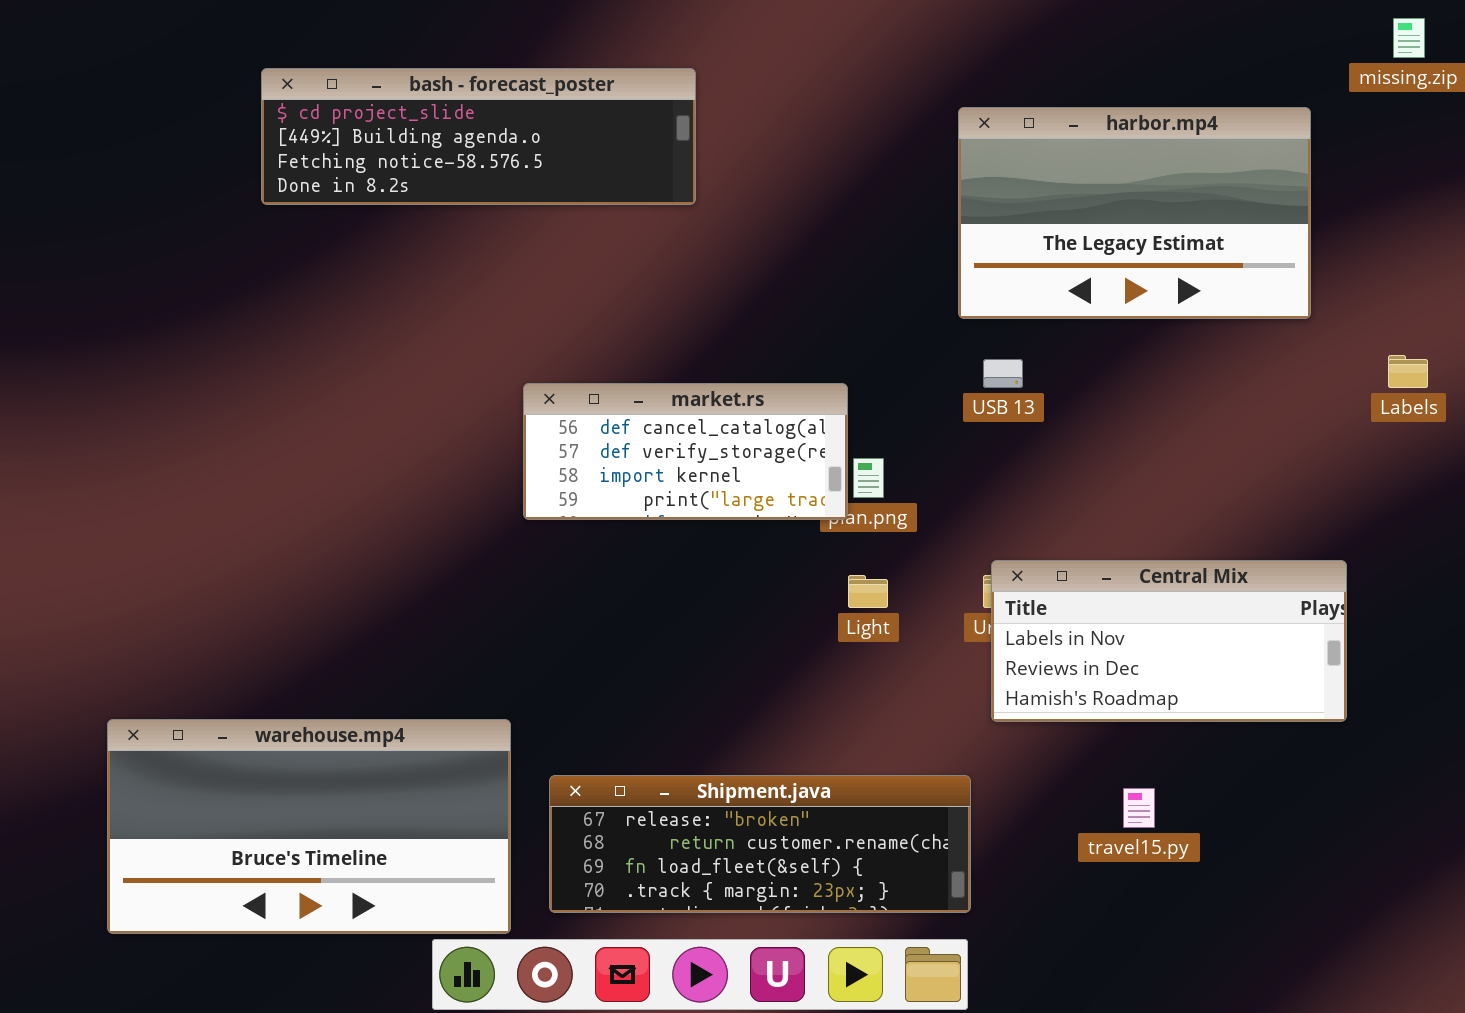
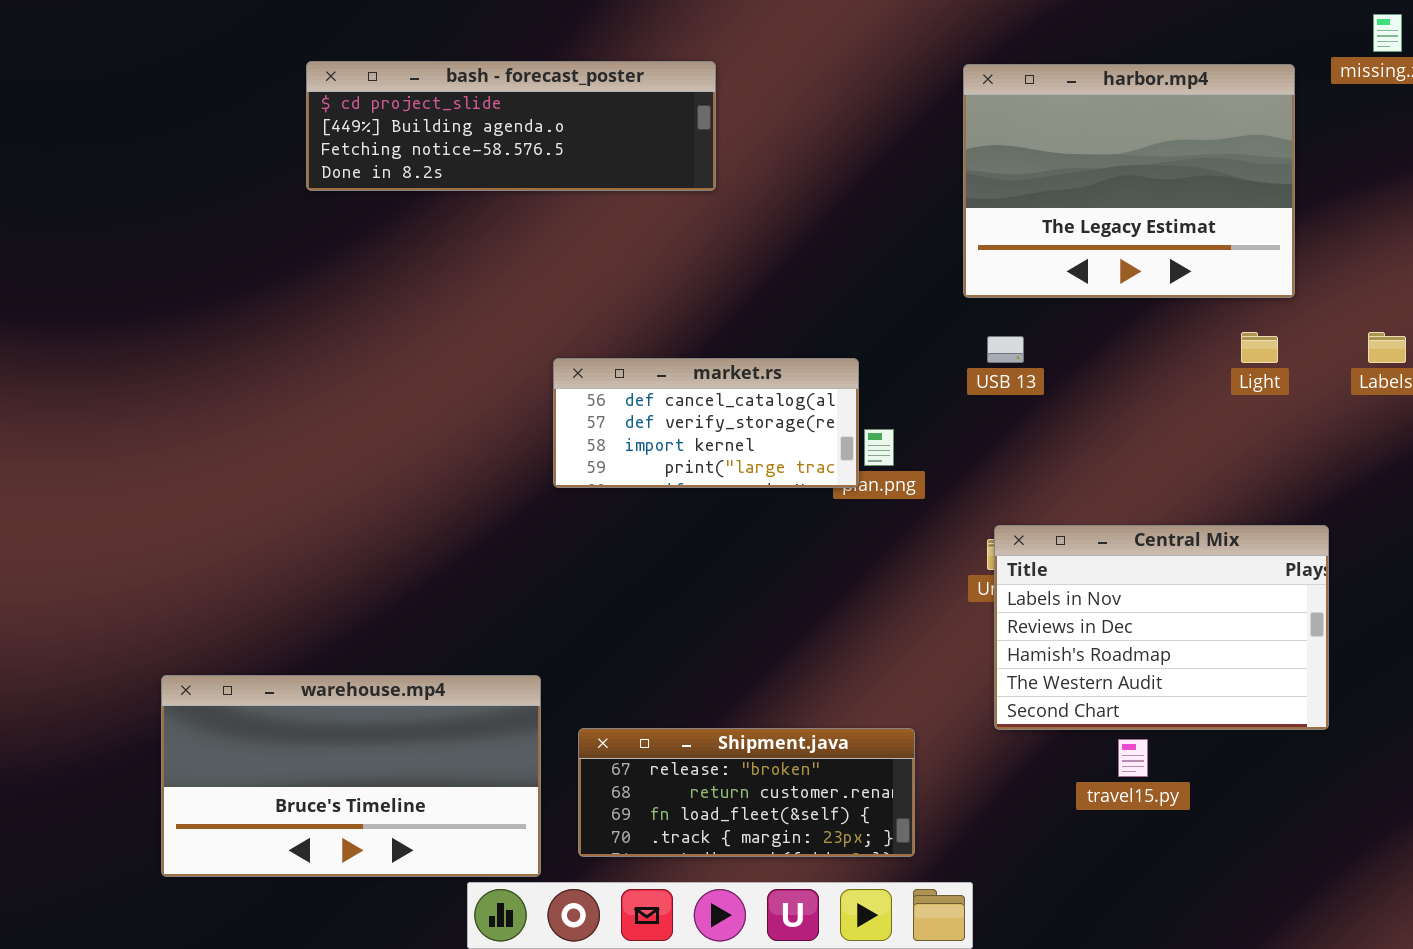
harbor.mp4: [958,107,1311,319] -> [963,64,1295,298], resized
Central Mix: [991,560,1347,722] -> [994,525,1329,730], resized
Light: [848,575,888,608] -> [1241,332,1278,363], moved
Shipment.java: [549,775,971,913] -> [578,728,915,857], resized

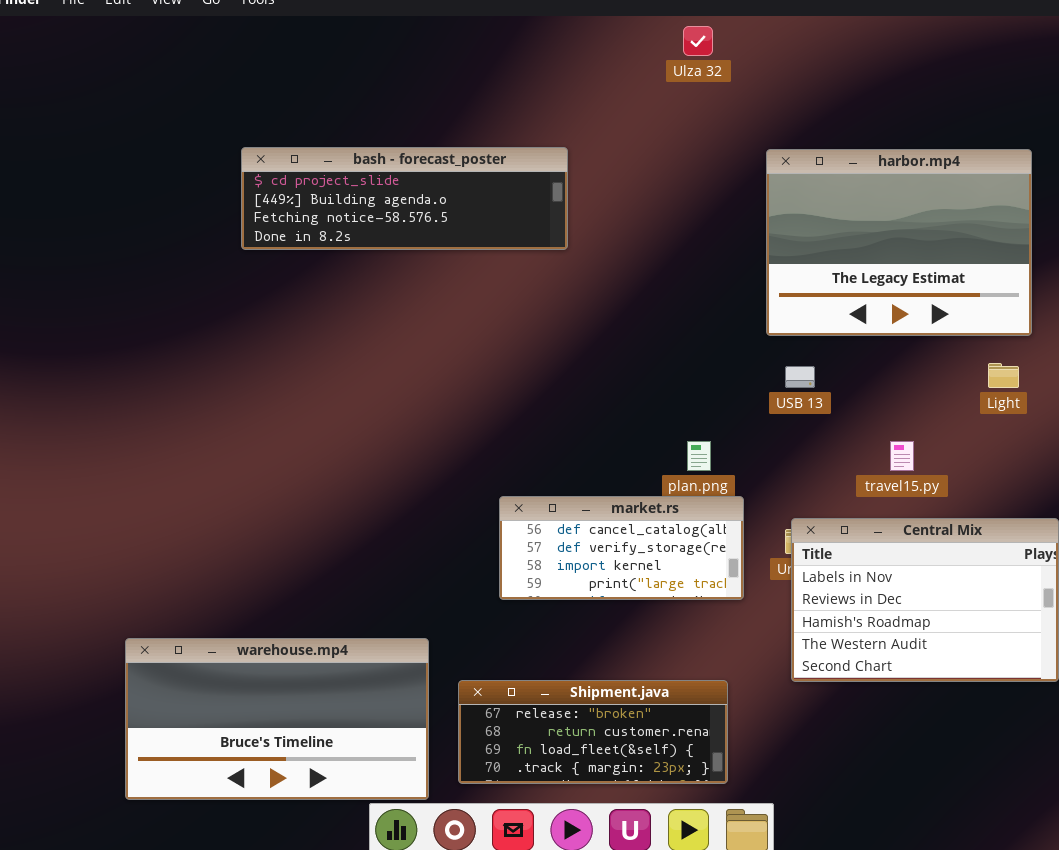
market.rs: [553,358,859,488] -> [499,496,744,600], moved
travel15.py: [1118,739,1148,777] -> [890,441,914,471], moved

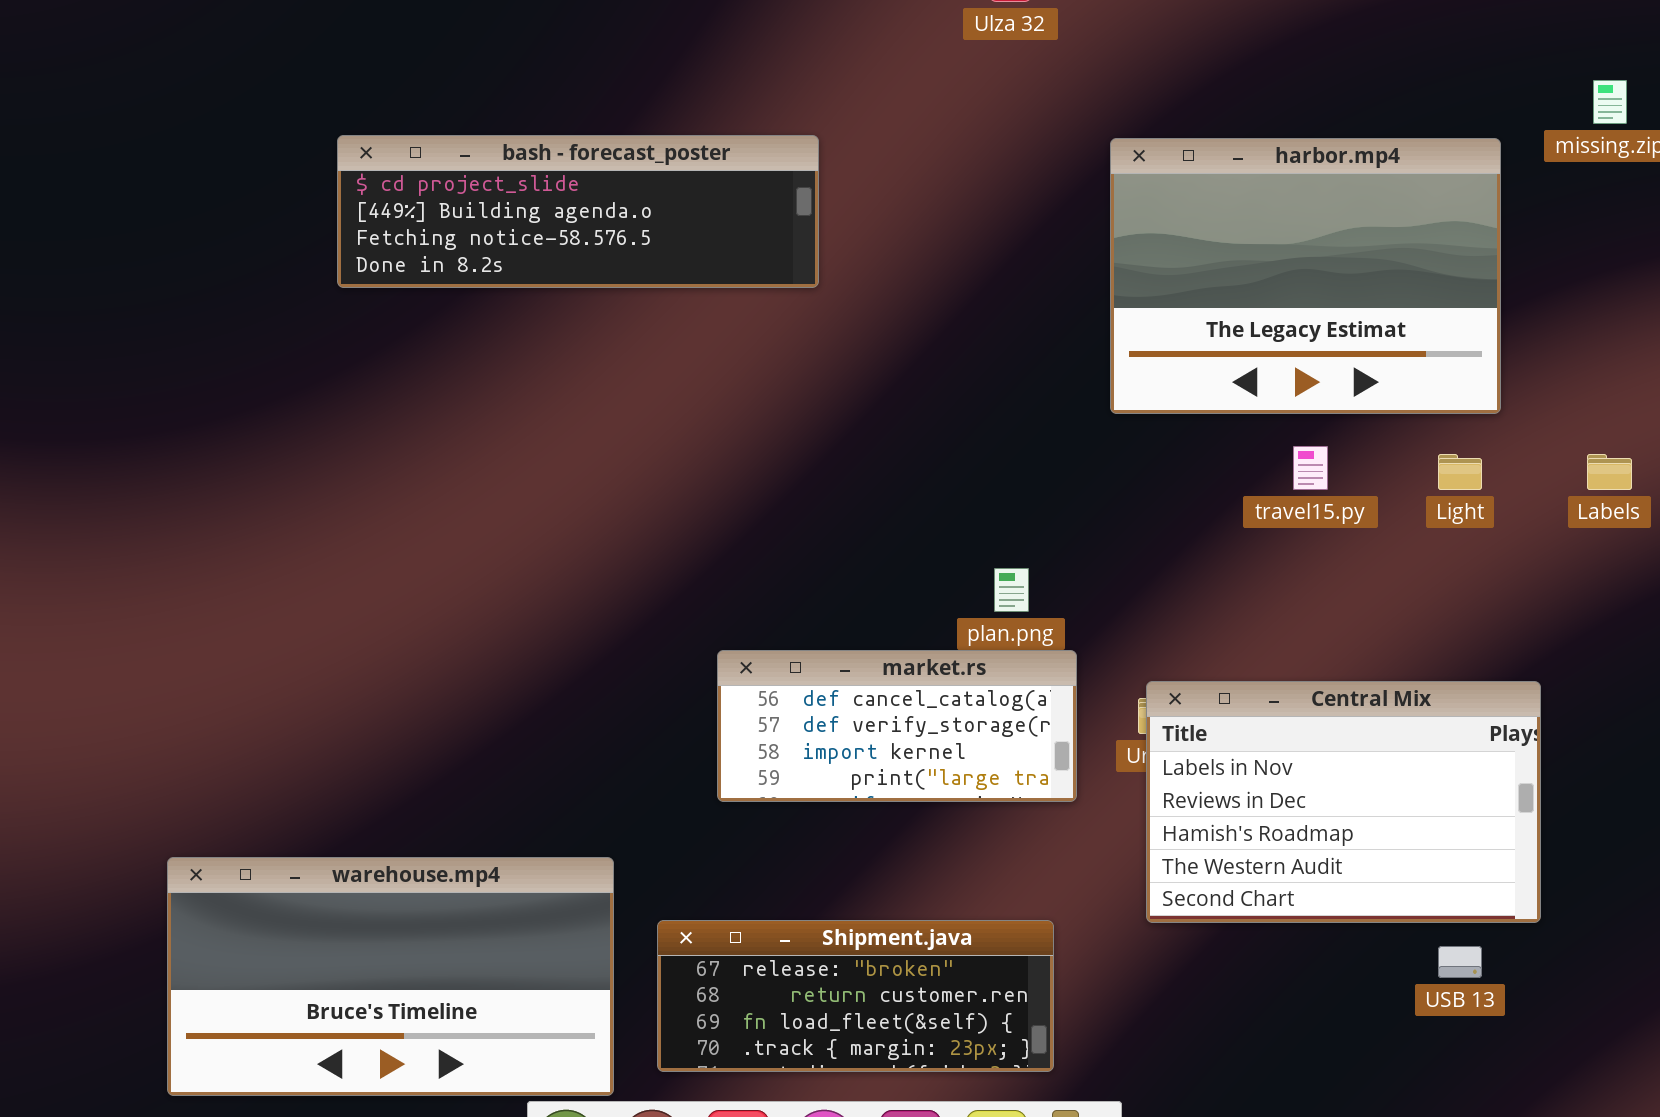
USB 13: [785,366,815,388] -> [1438,946,1482,978], moved
travel15.py: [890,441,914,471] -> [1293,446,1328,490], moved

